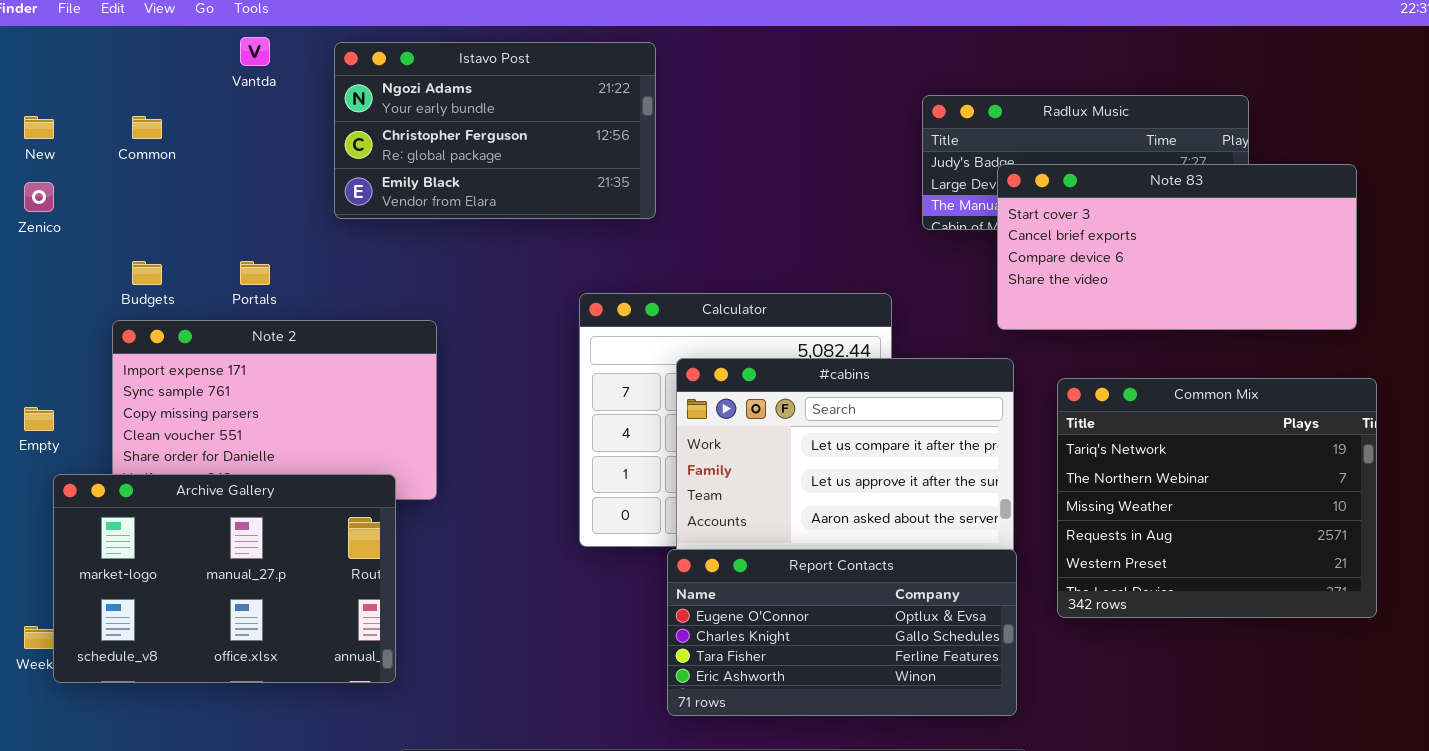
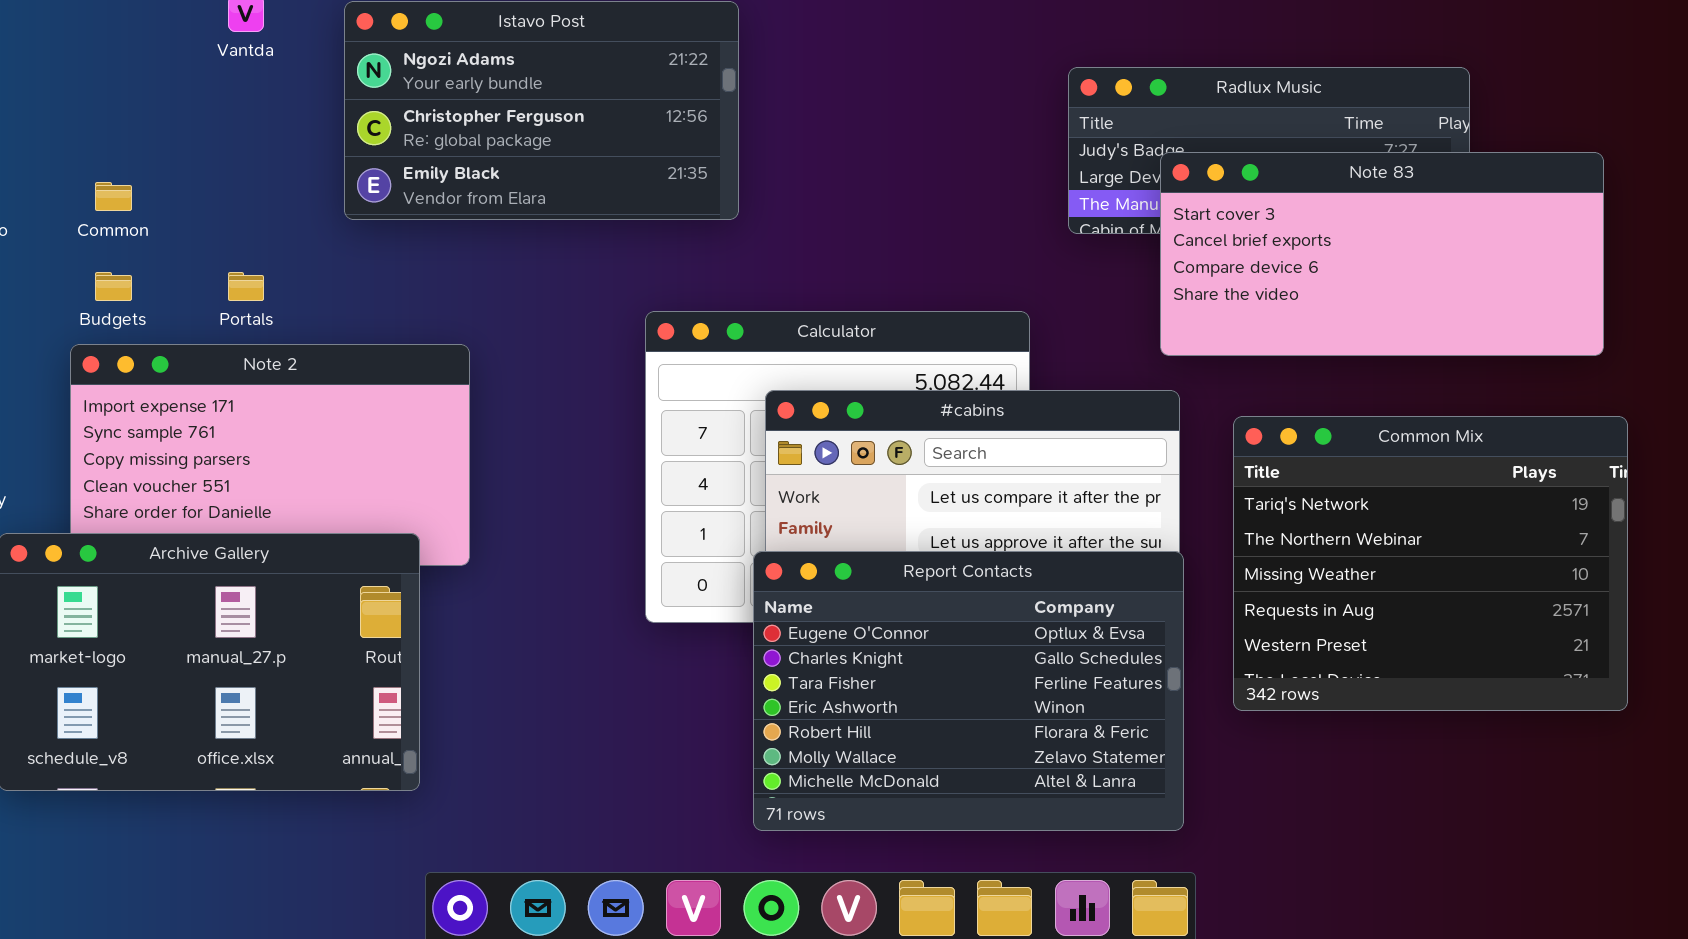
Common: [132,116,162,139] -> [95,182,132,211], moved
Report Contacts: [667,549,1017,716] -> [753,551,1184,831], resized

